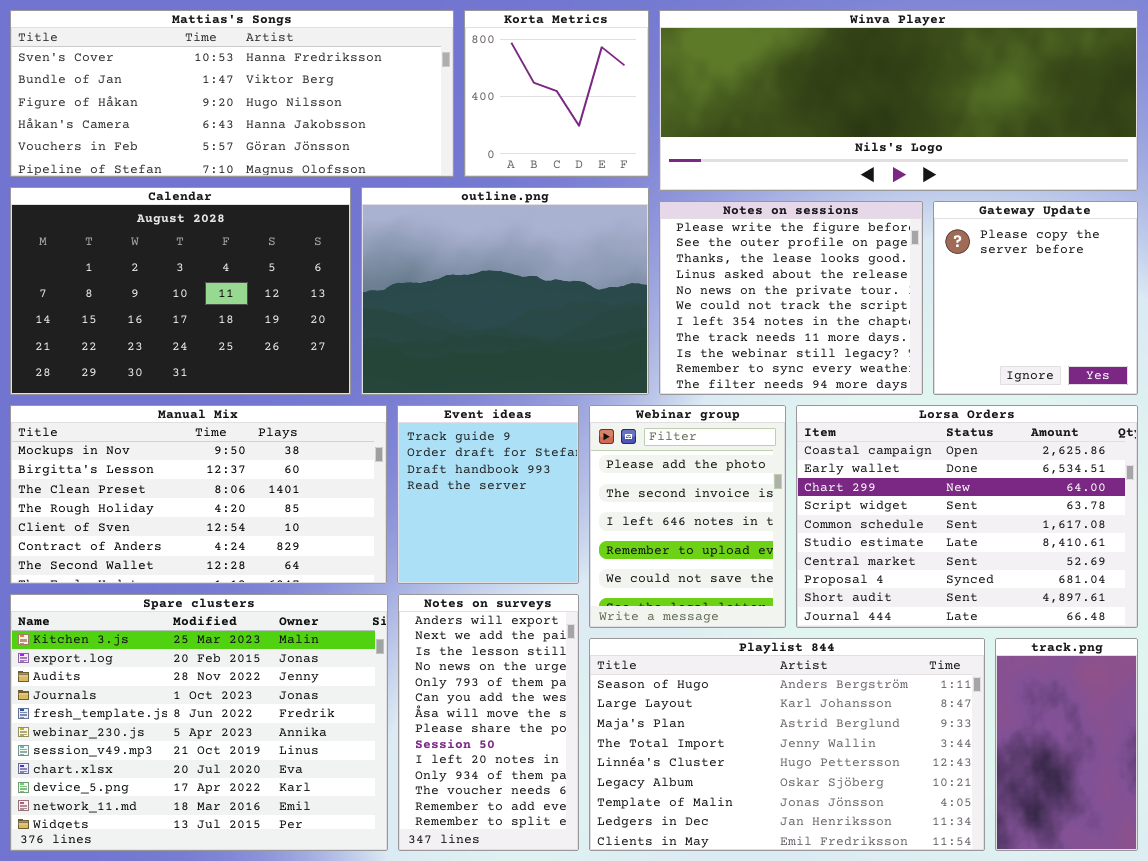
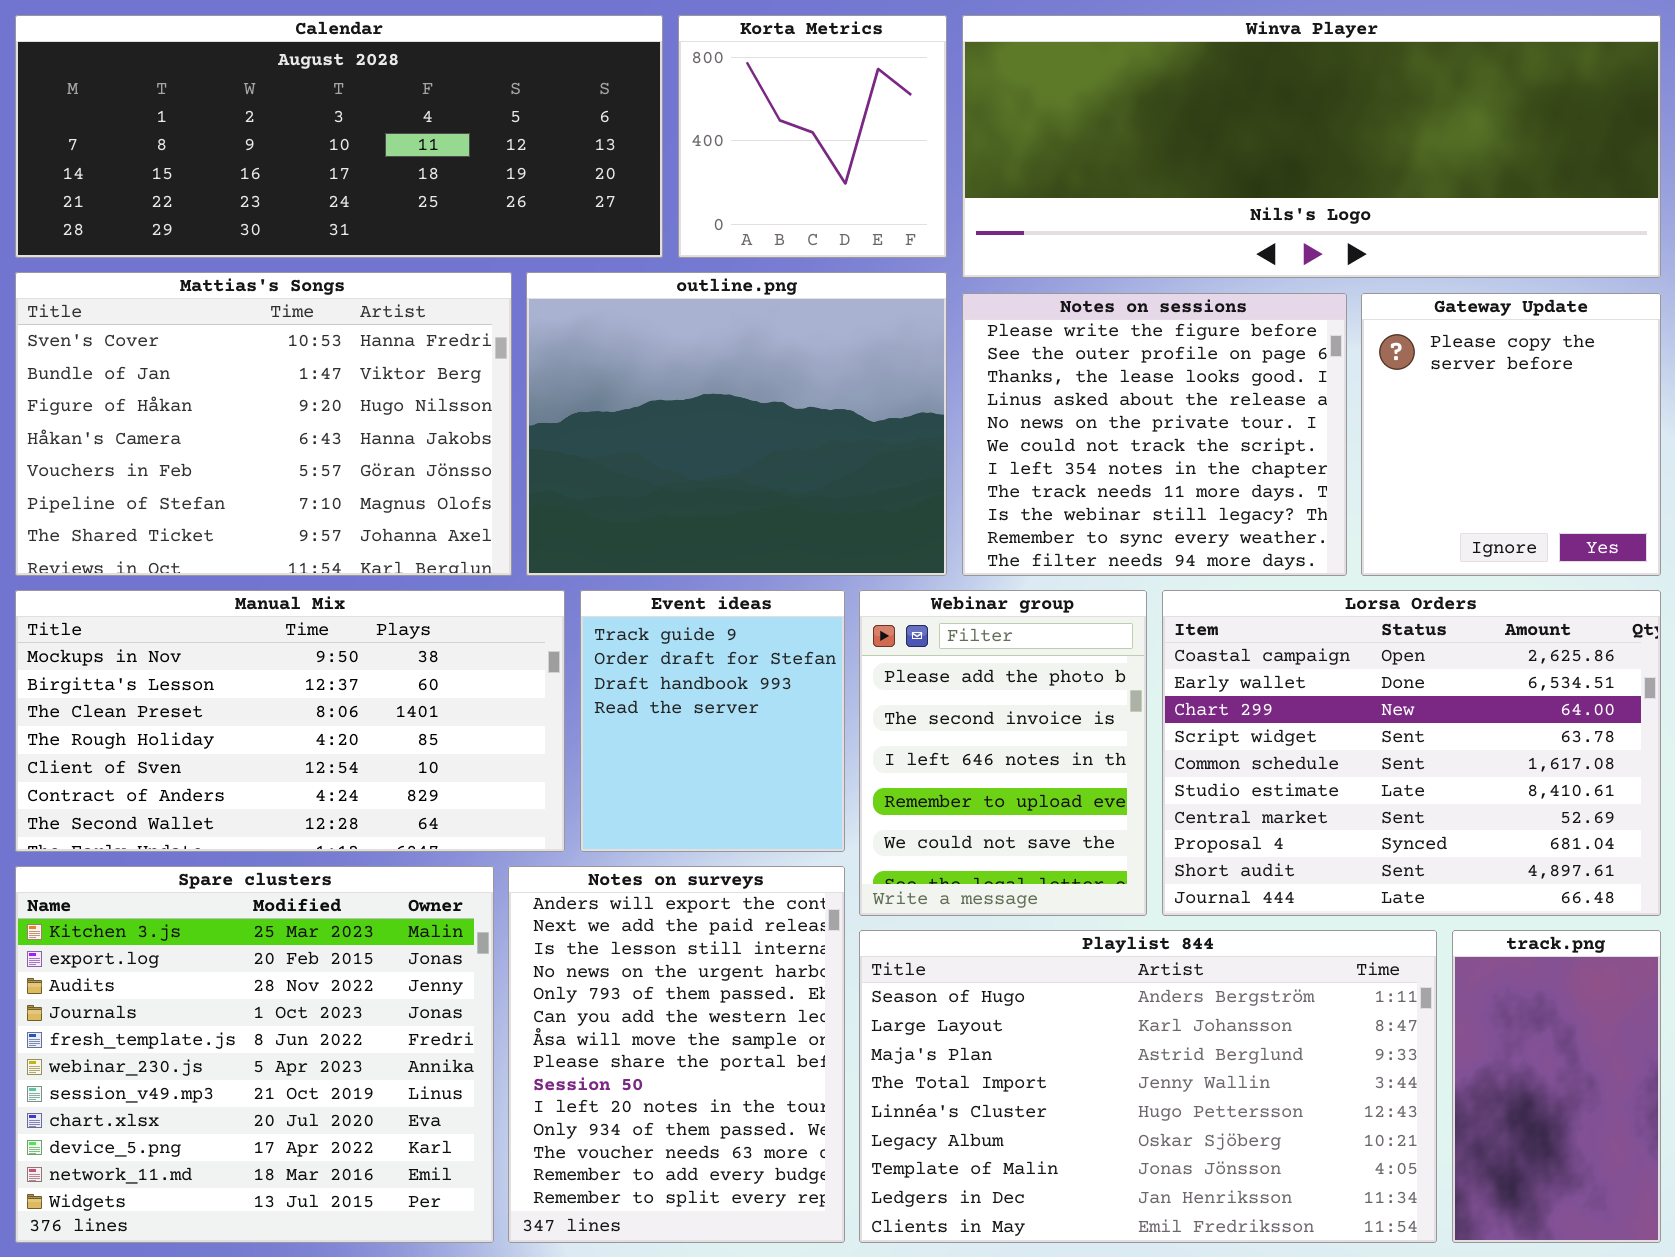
Mattias's Songs: [10,10,454,177] -> [15,272,512,576], moved, resized
Calendar: [10,187,351,395] -> [15,15,663,258], moved, resized
Spare clusters: [10,594,388,851] -> [15,866,494,1243], resized
Notes on surveys: [398,594,579,851] -> [508,866,845,1243], resized

